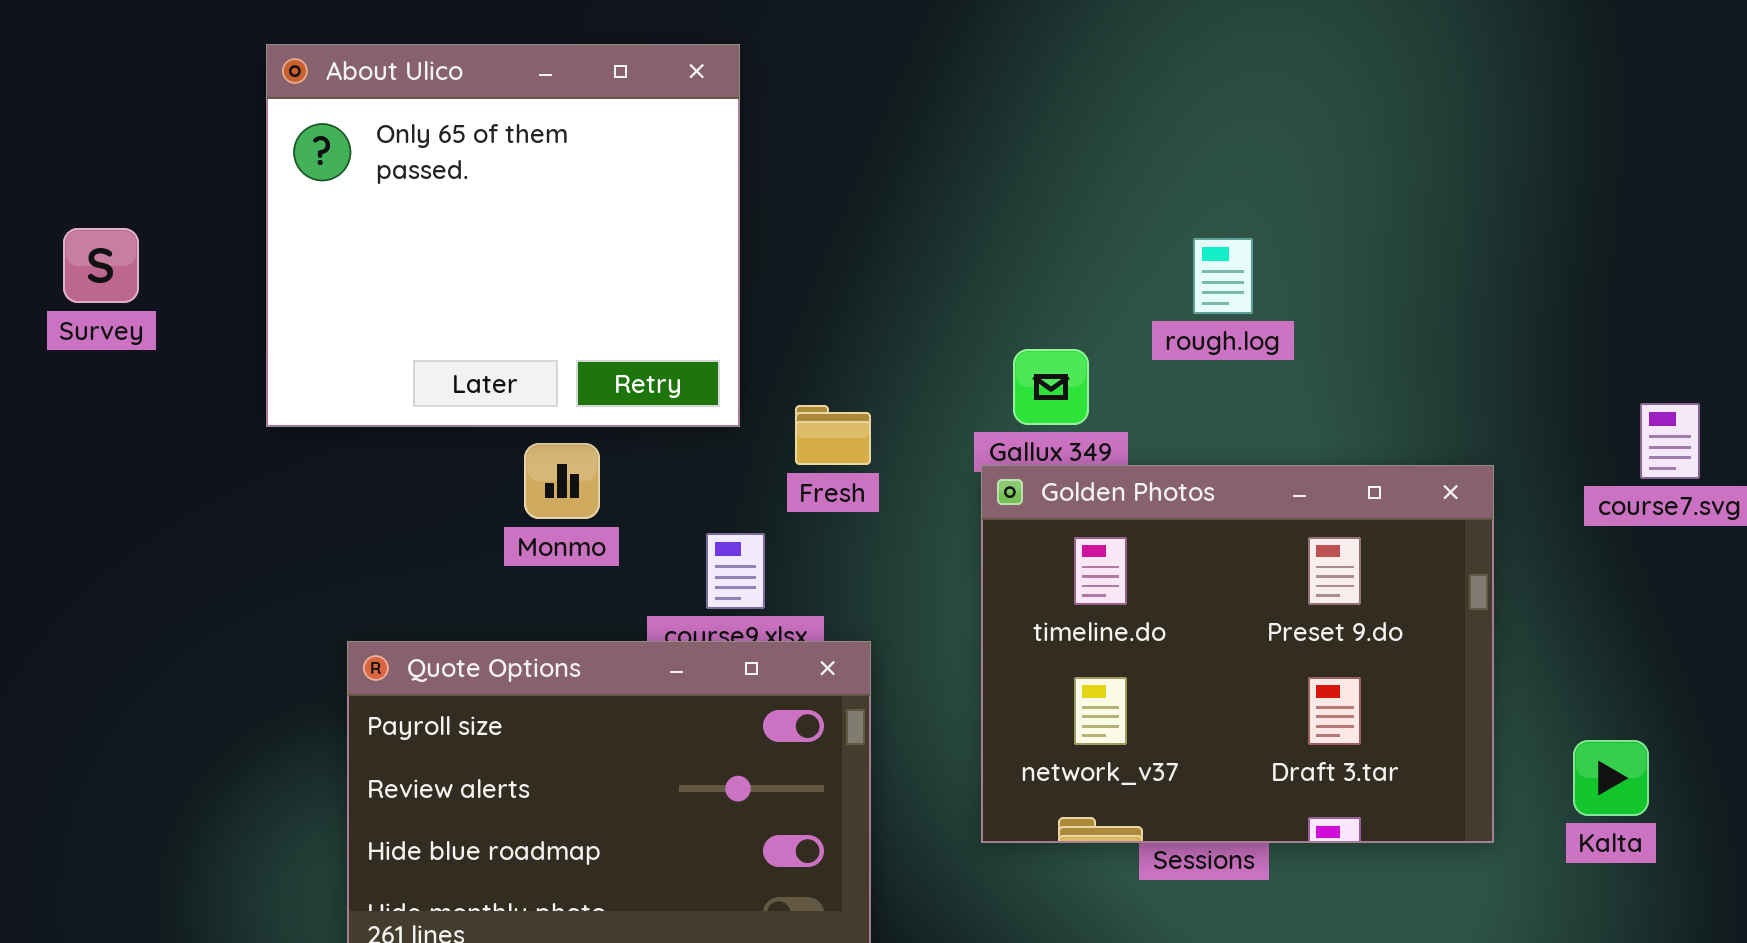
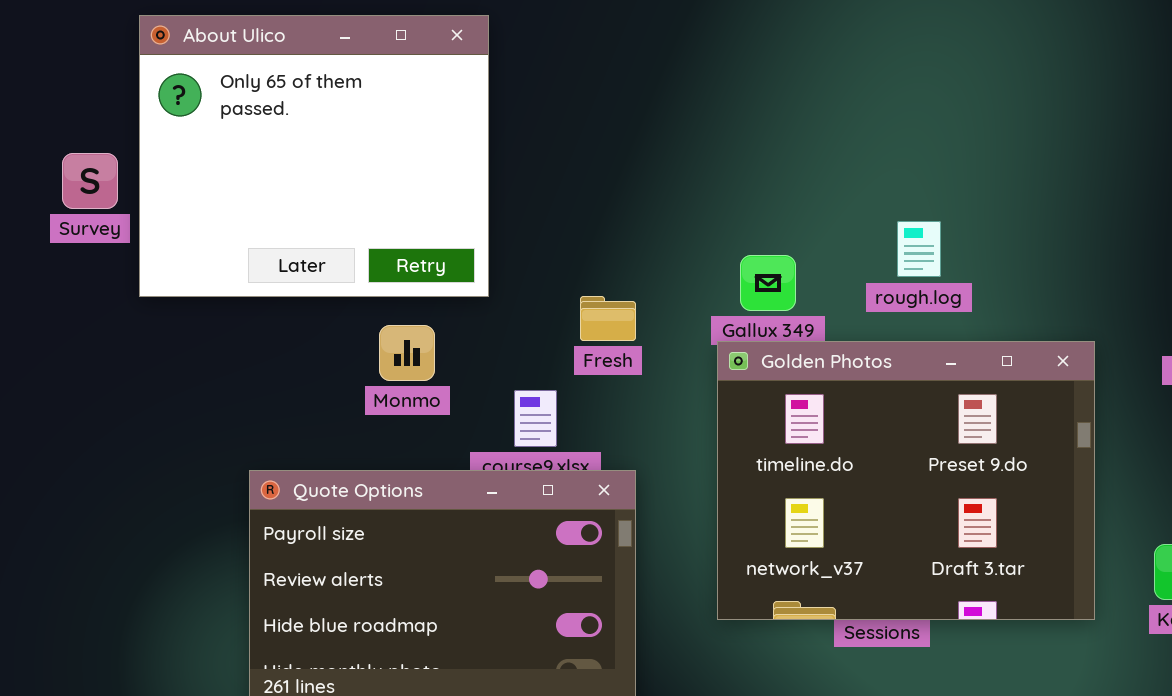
About Ulico: [266,44,740,427] -> [139,15,489,297], moved
Survey: [63,228,139,303] -> [62,153,118,209], moved
rough.log: [1193,238,1253,314] -> [897,221,941,277], moved

